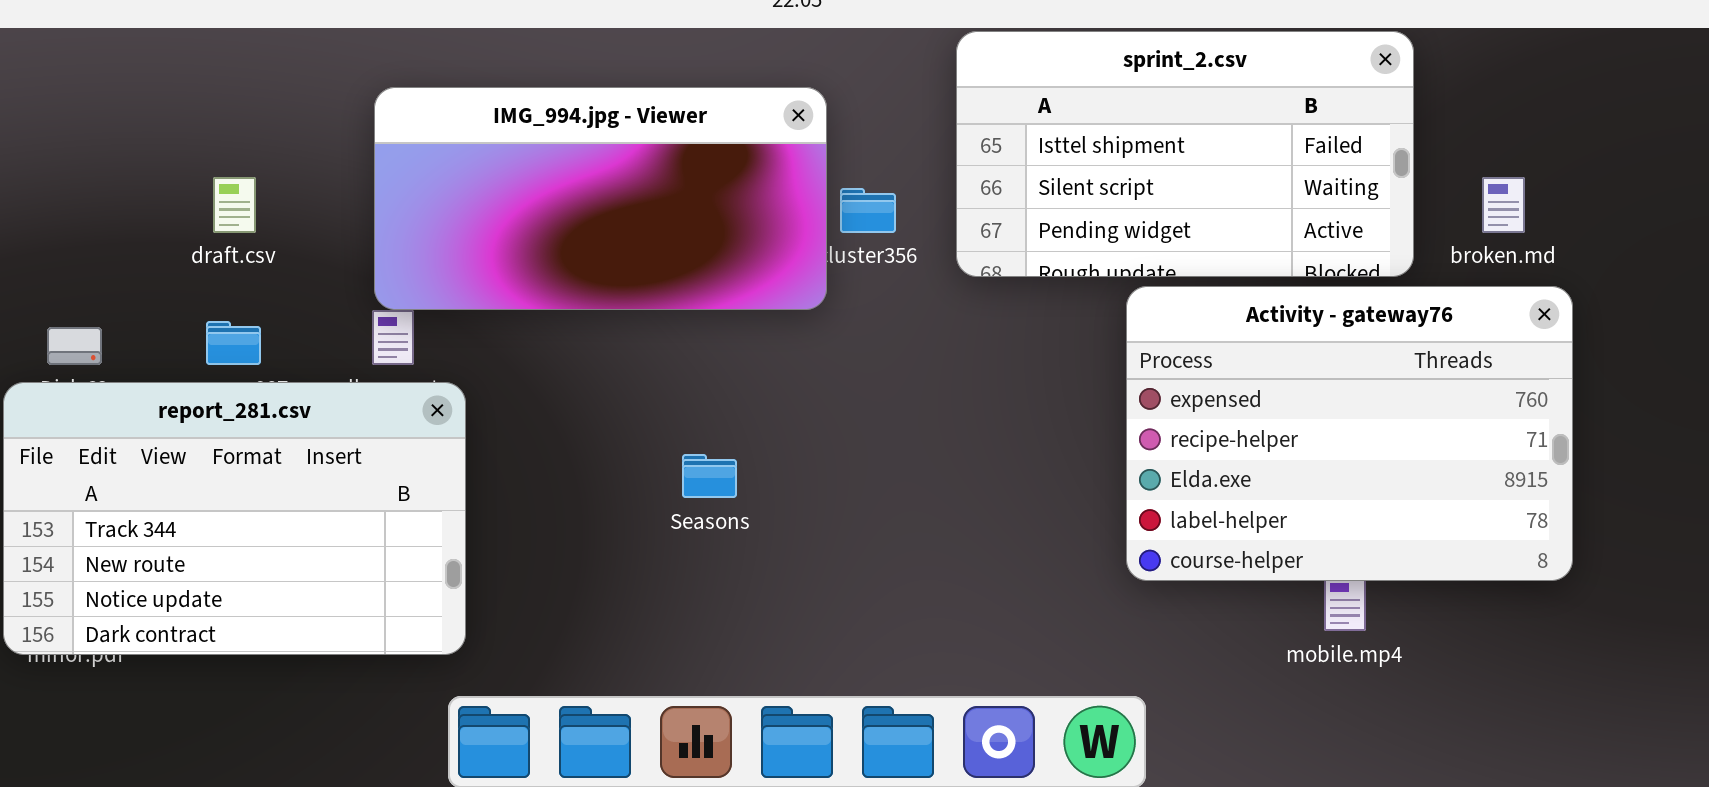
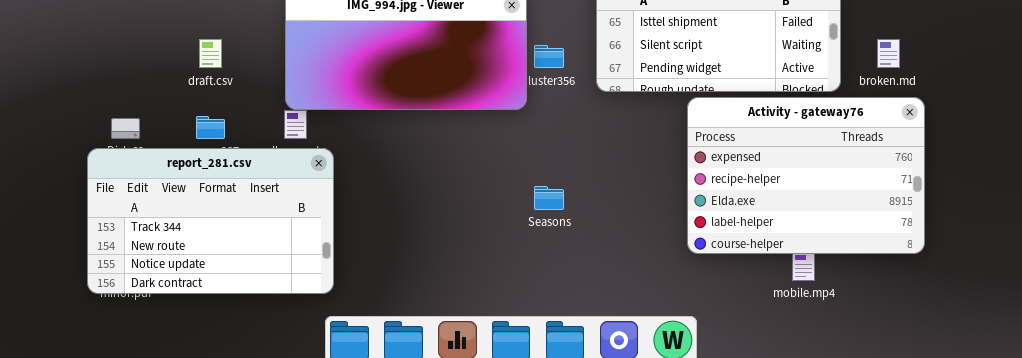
Seasons: [682,454,737,498] -> [534,186,564,210], moved

